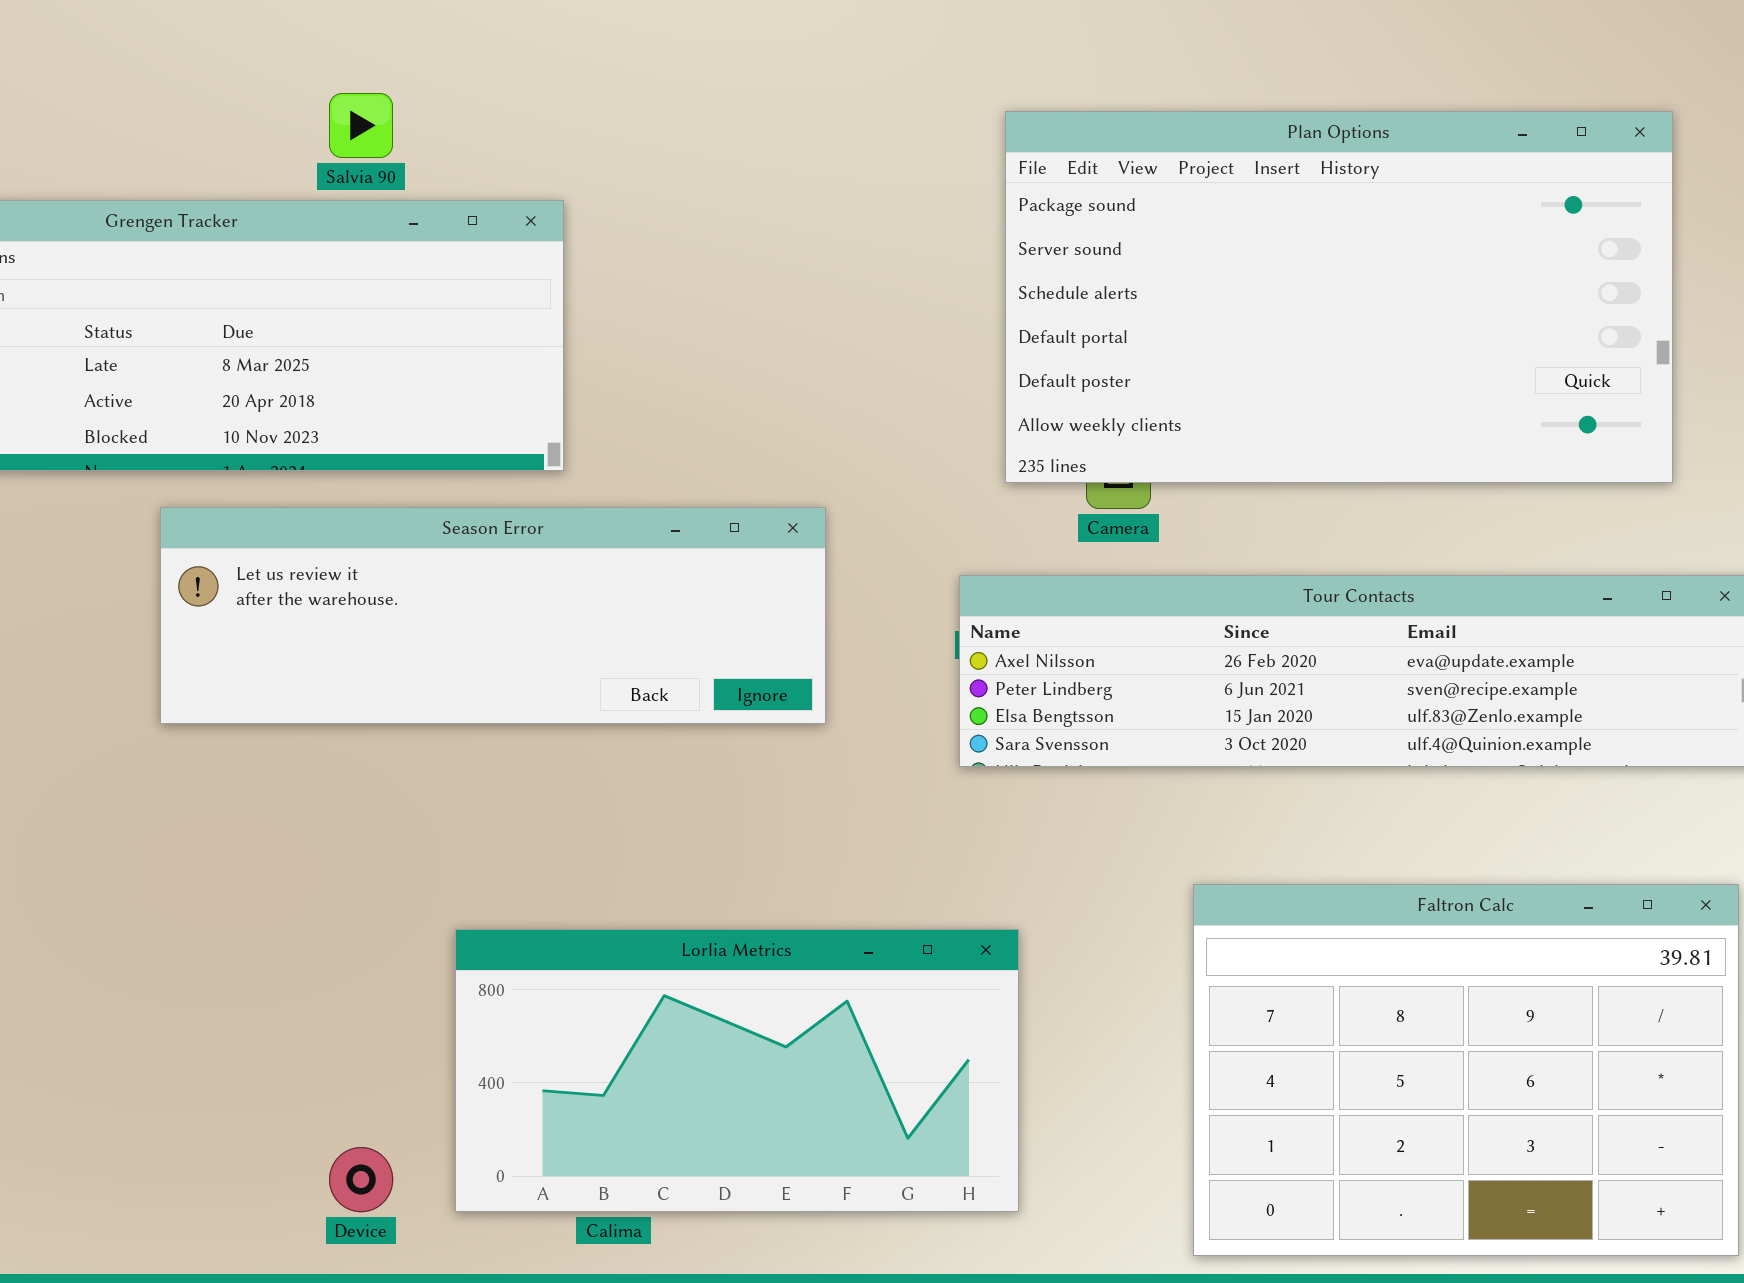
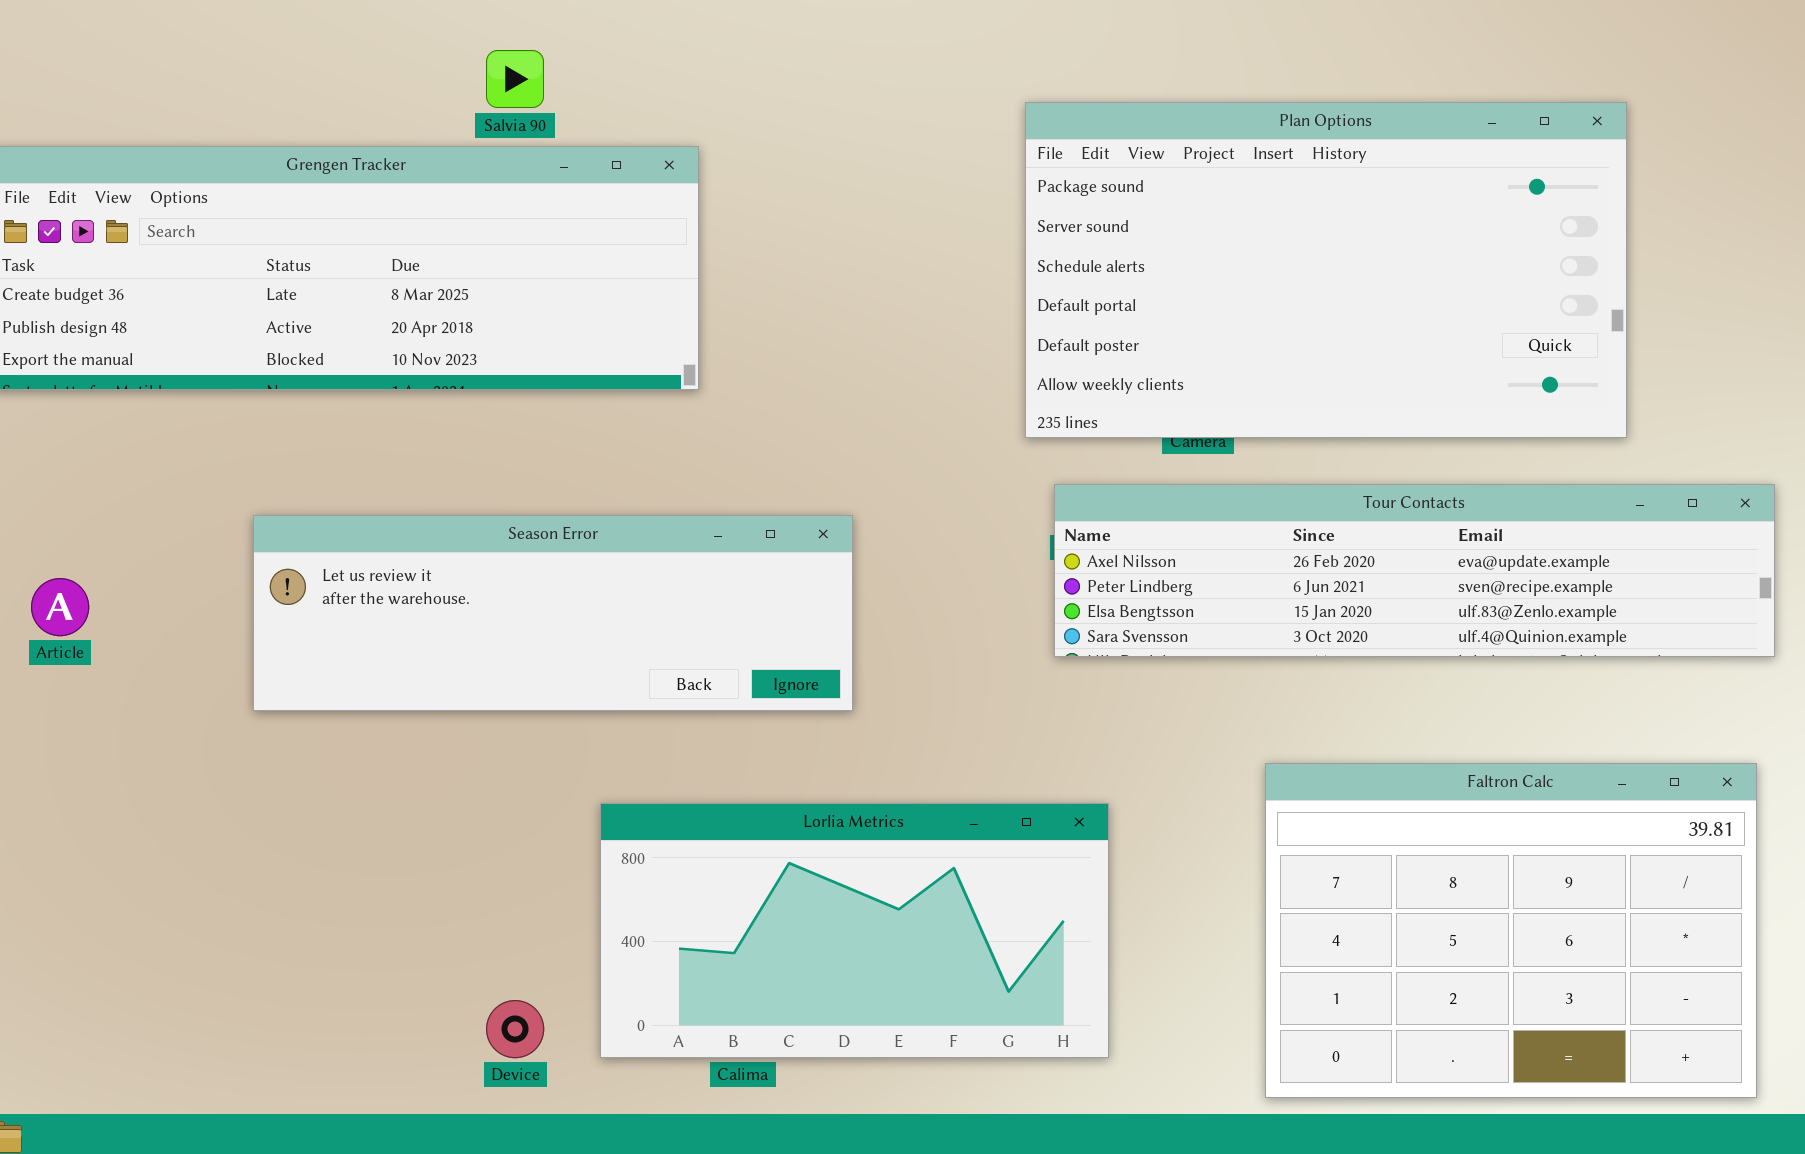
Plan Options: [1005,111,1673,483] -> [1025,102,1627,438], moved
Season Error: [160,507,826,724] -> [253,515,853,711], moved

